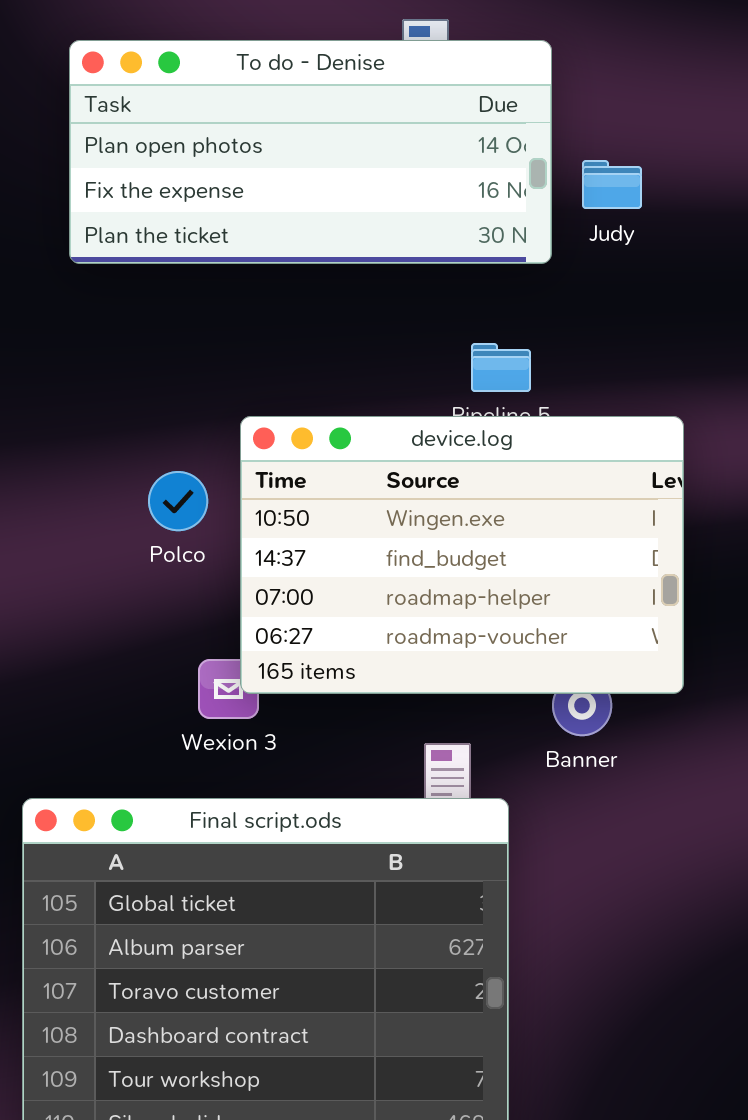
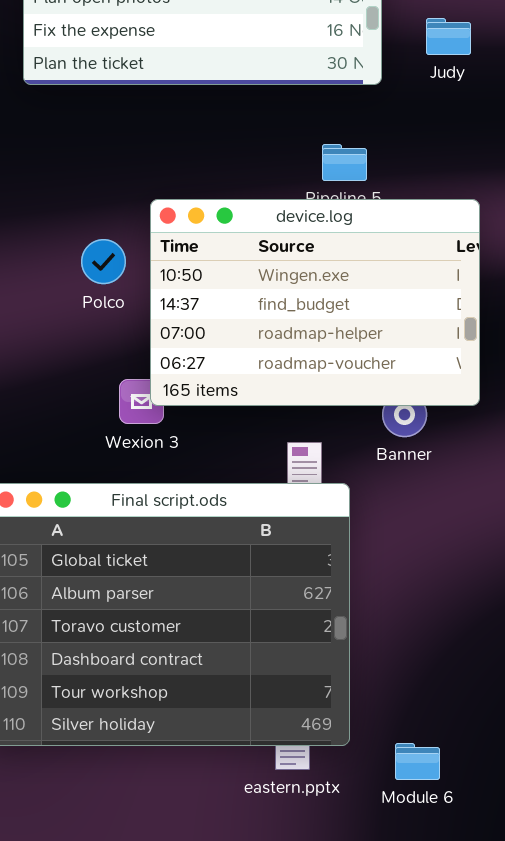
Judy: [582,160,642,209] -> [426,18,471,55], moved

